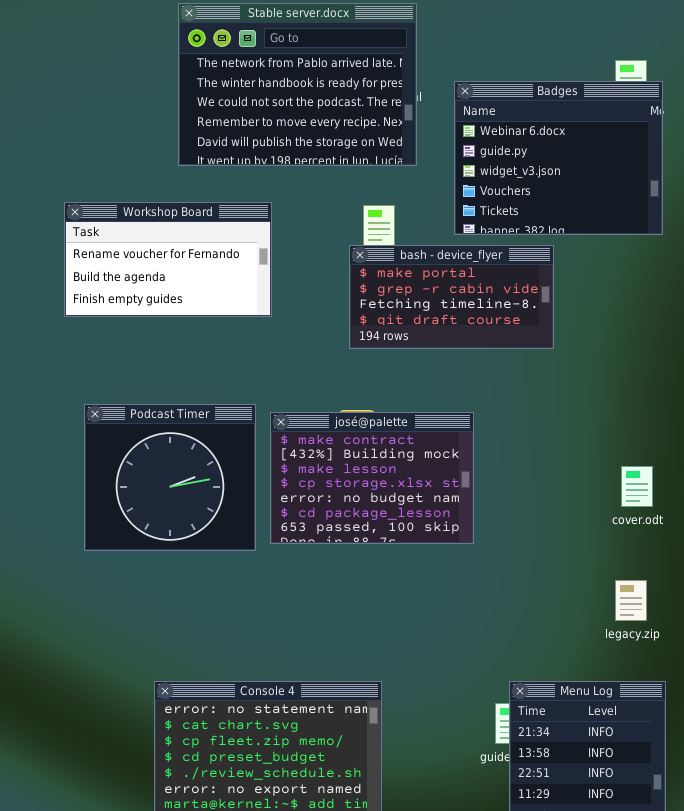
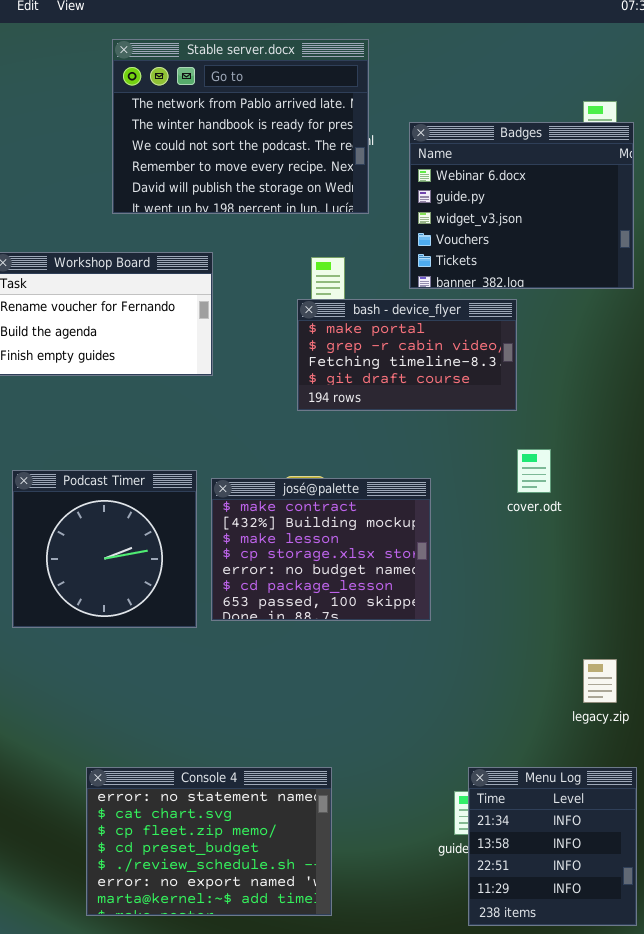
cover.odt: [621,466,653,507] -> [517,449,551,493], moved

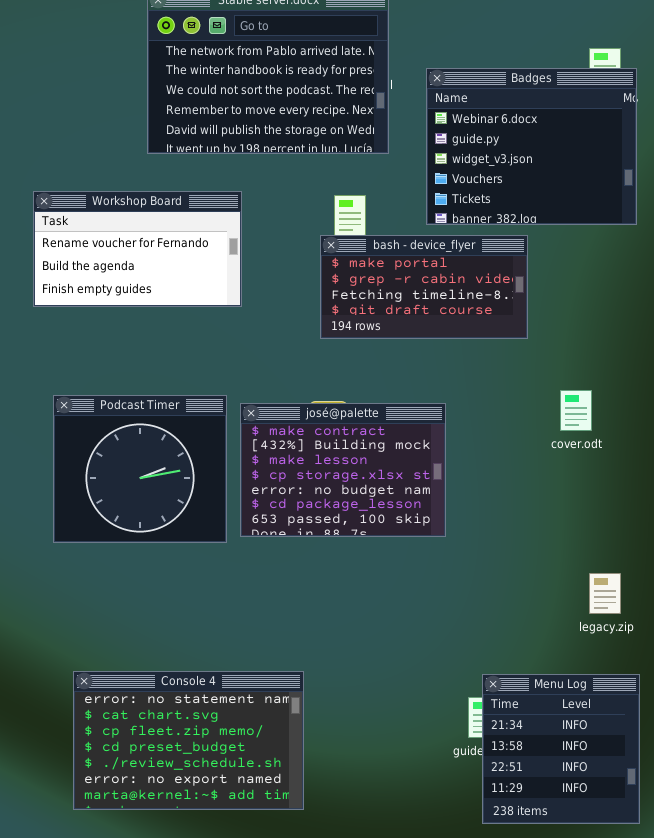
cover.odt: [517,449,551,493] -> [560,390,592,431], moved
Console 4: [86,767,332,916] -> [73,671,304,810], moved

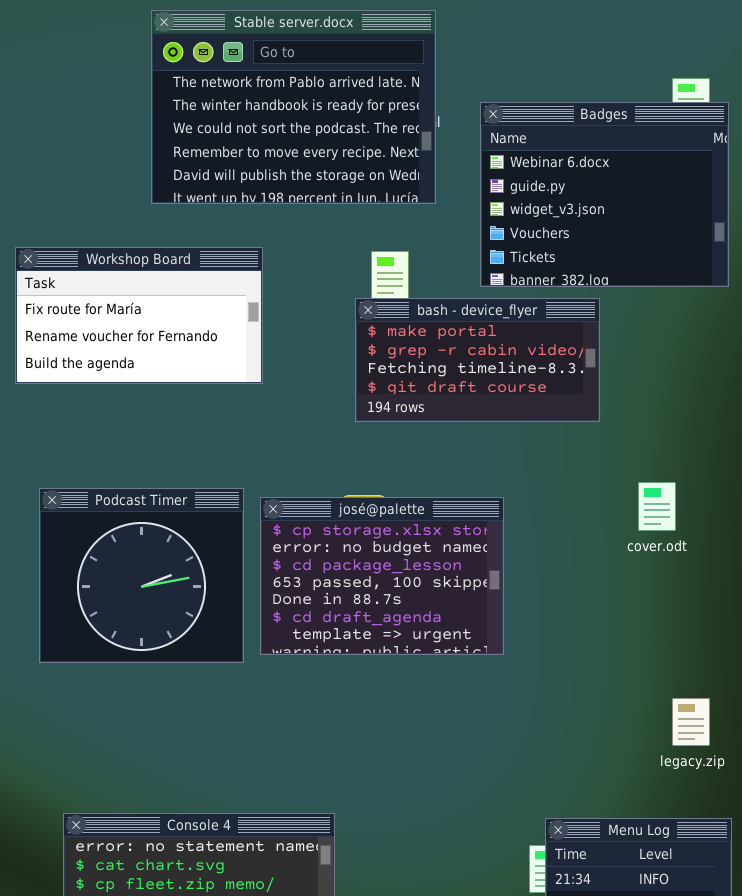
Workshop Board: [33,191,242,307] -> [15,247,263,384], scrolled up 1 row
josé@palette: [240,403,446,537] -> [260,497,504,655], scrolled down 3 rows

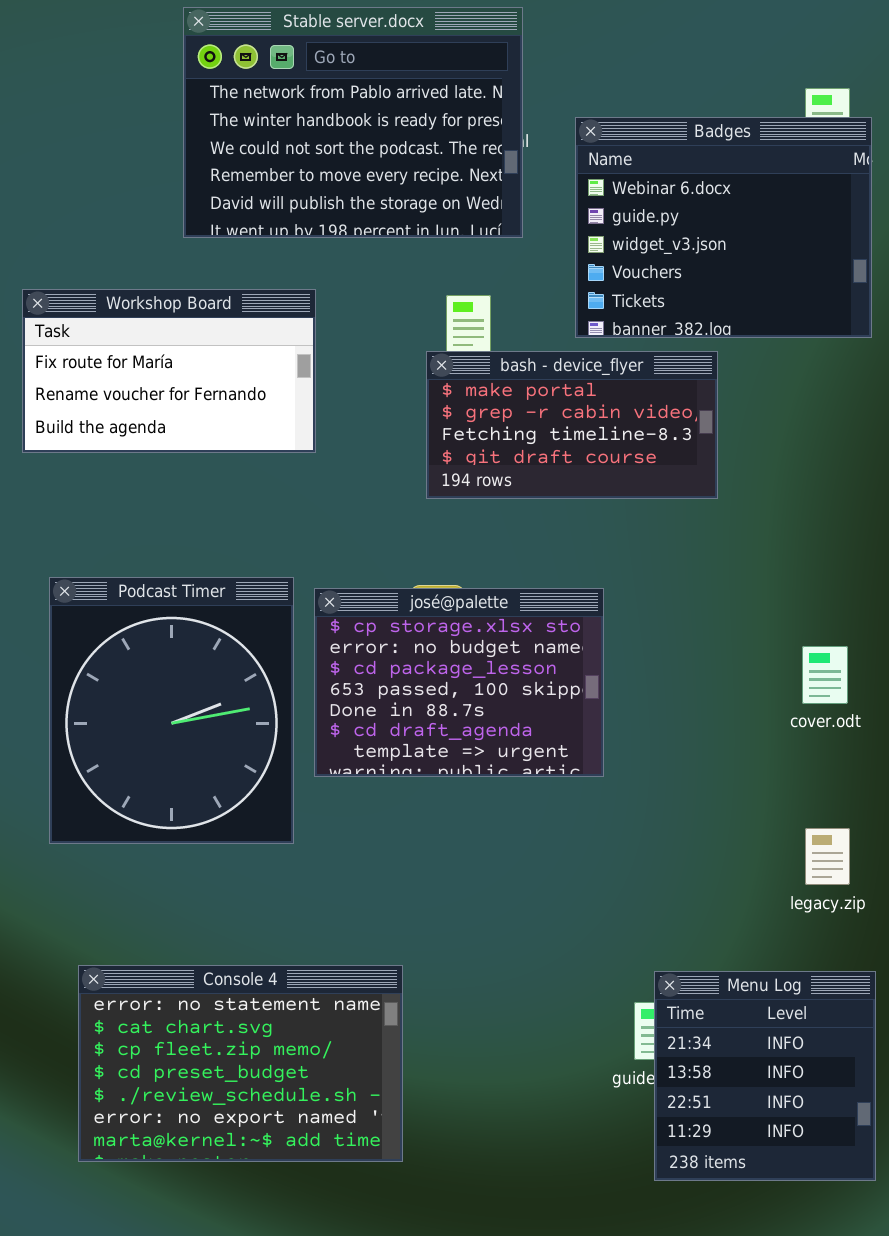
cover.odt: [638,482,676,531] -> [802,646,848,704], moved
Podcast Timer: [39,488,244,663] -> [49,577,294,844], resized

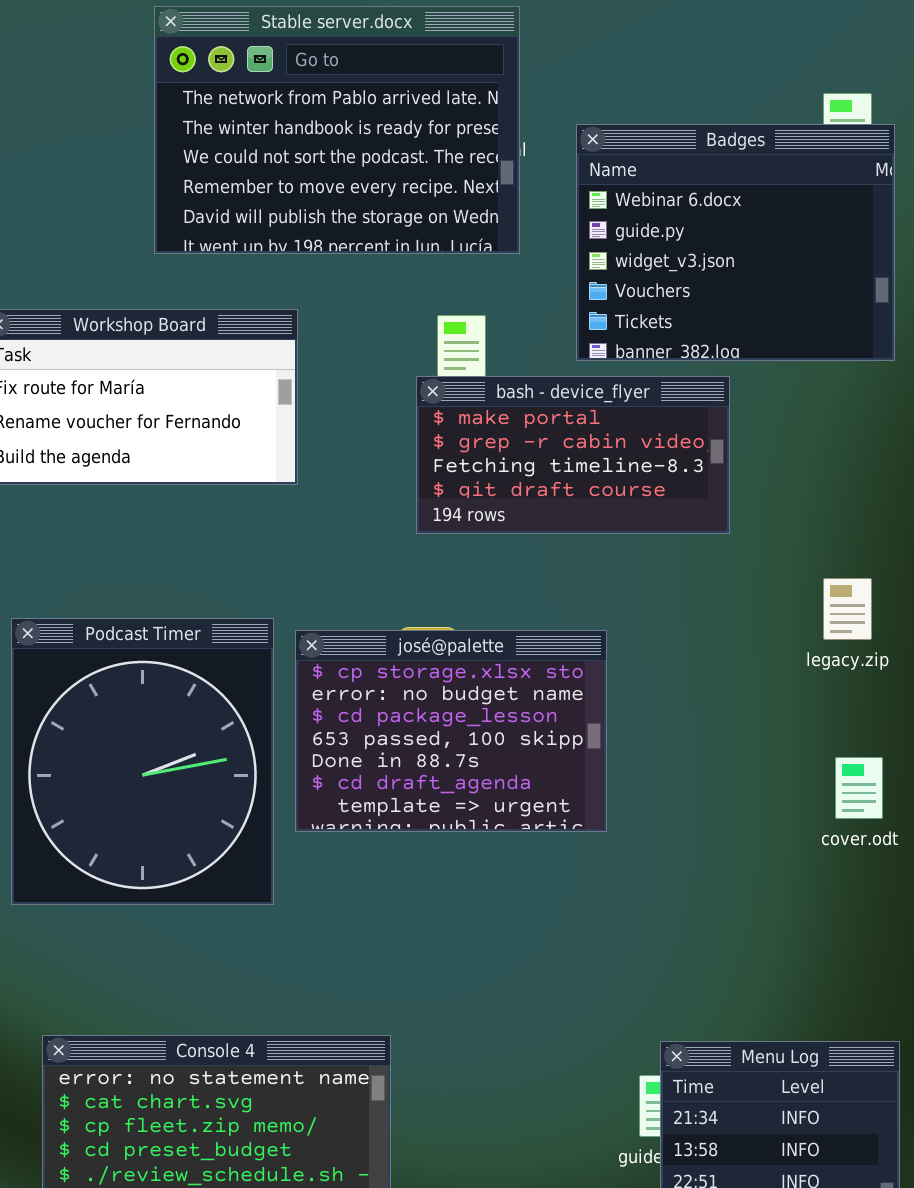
cover.odt: [802,646,848,704] -> [835,757,883,819], moved
legacy.zip: [805,828,850,885] -> [823,578,872,640], moved

